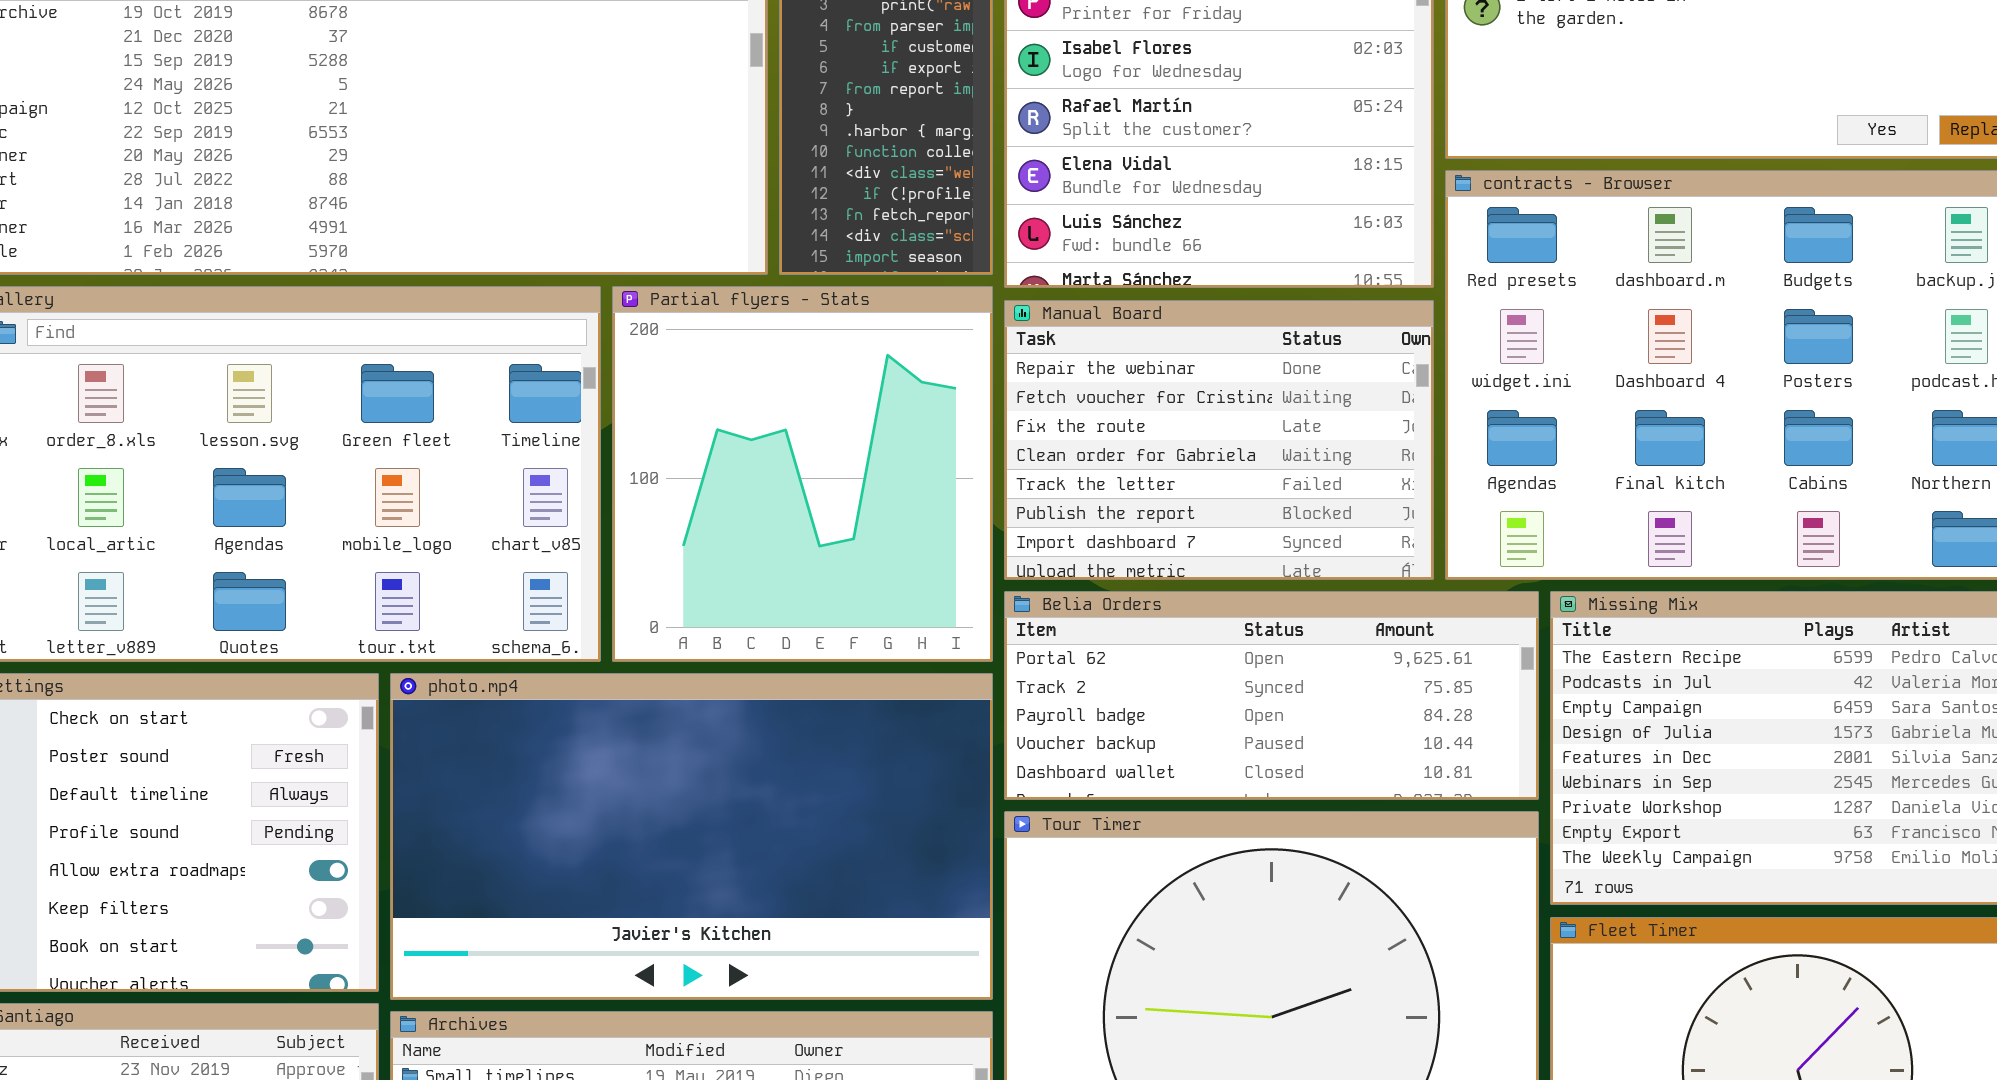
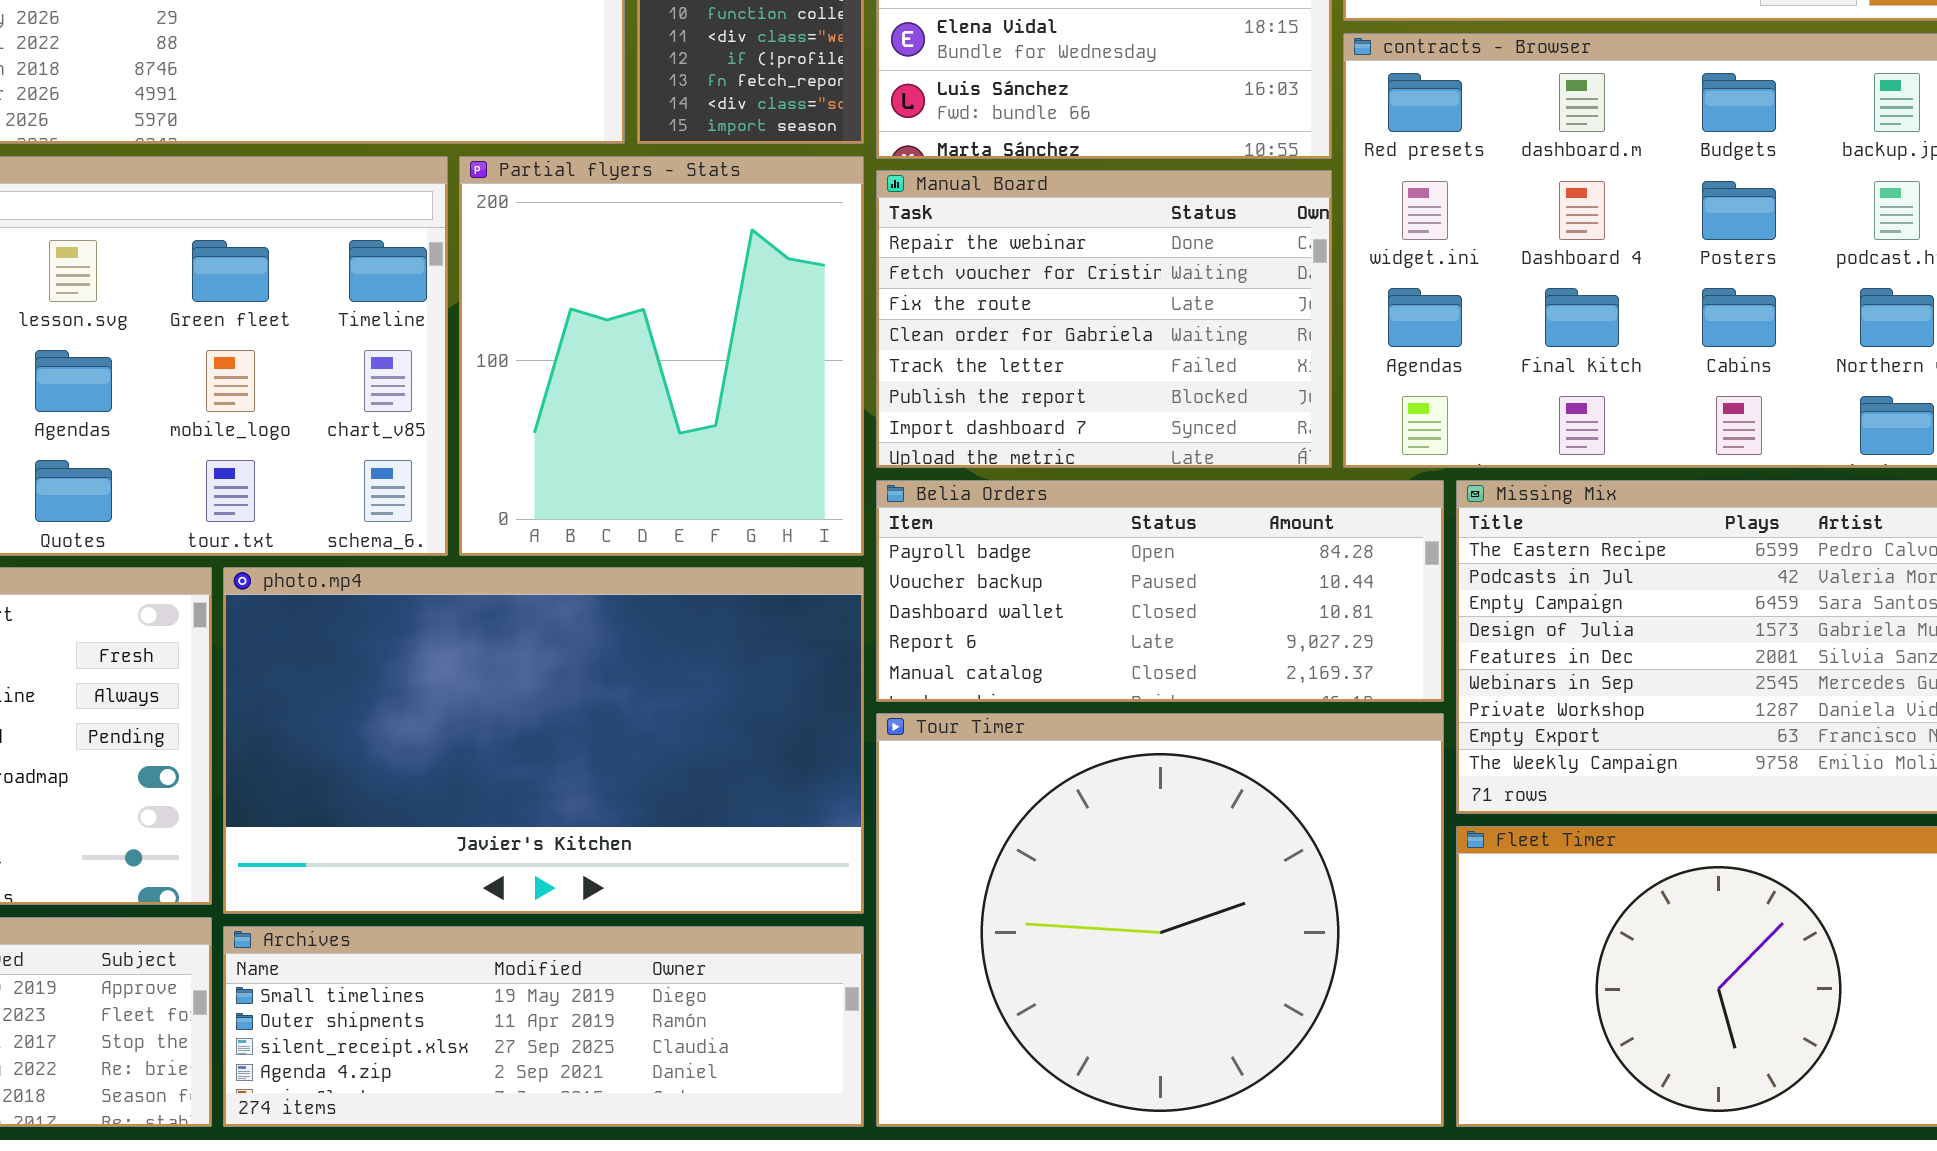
Belia Orders: [1004,591,1539,800] -> [876,480,1444,702], scrolled down 2 rows

